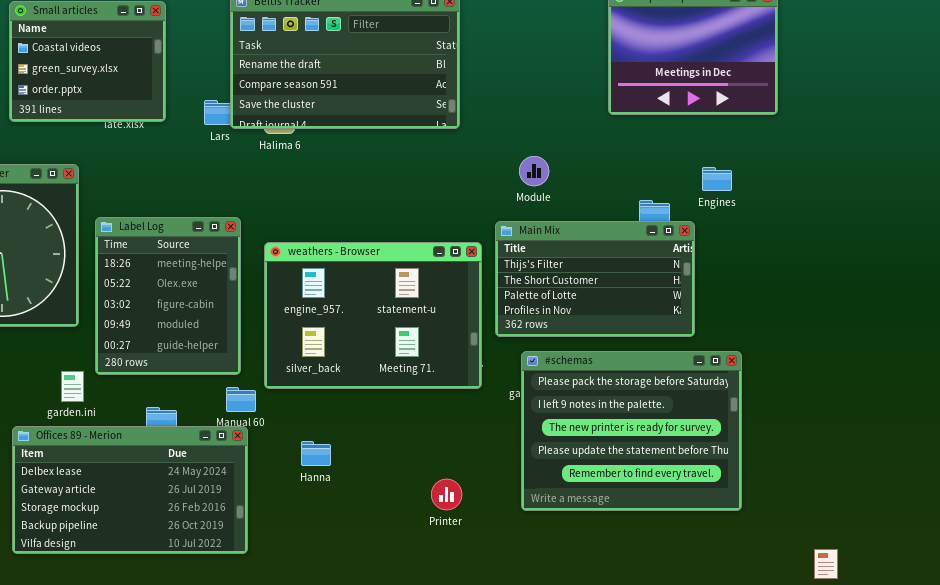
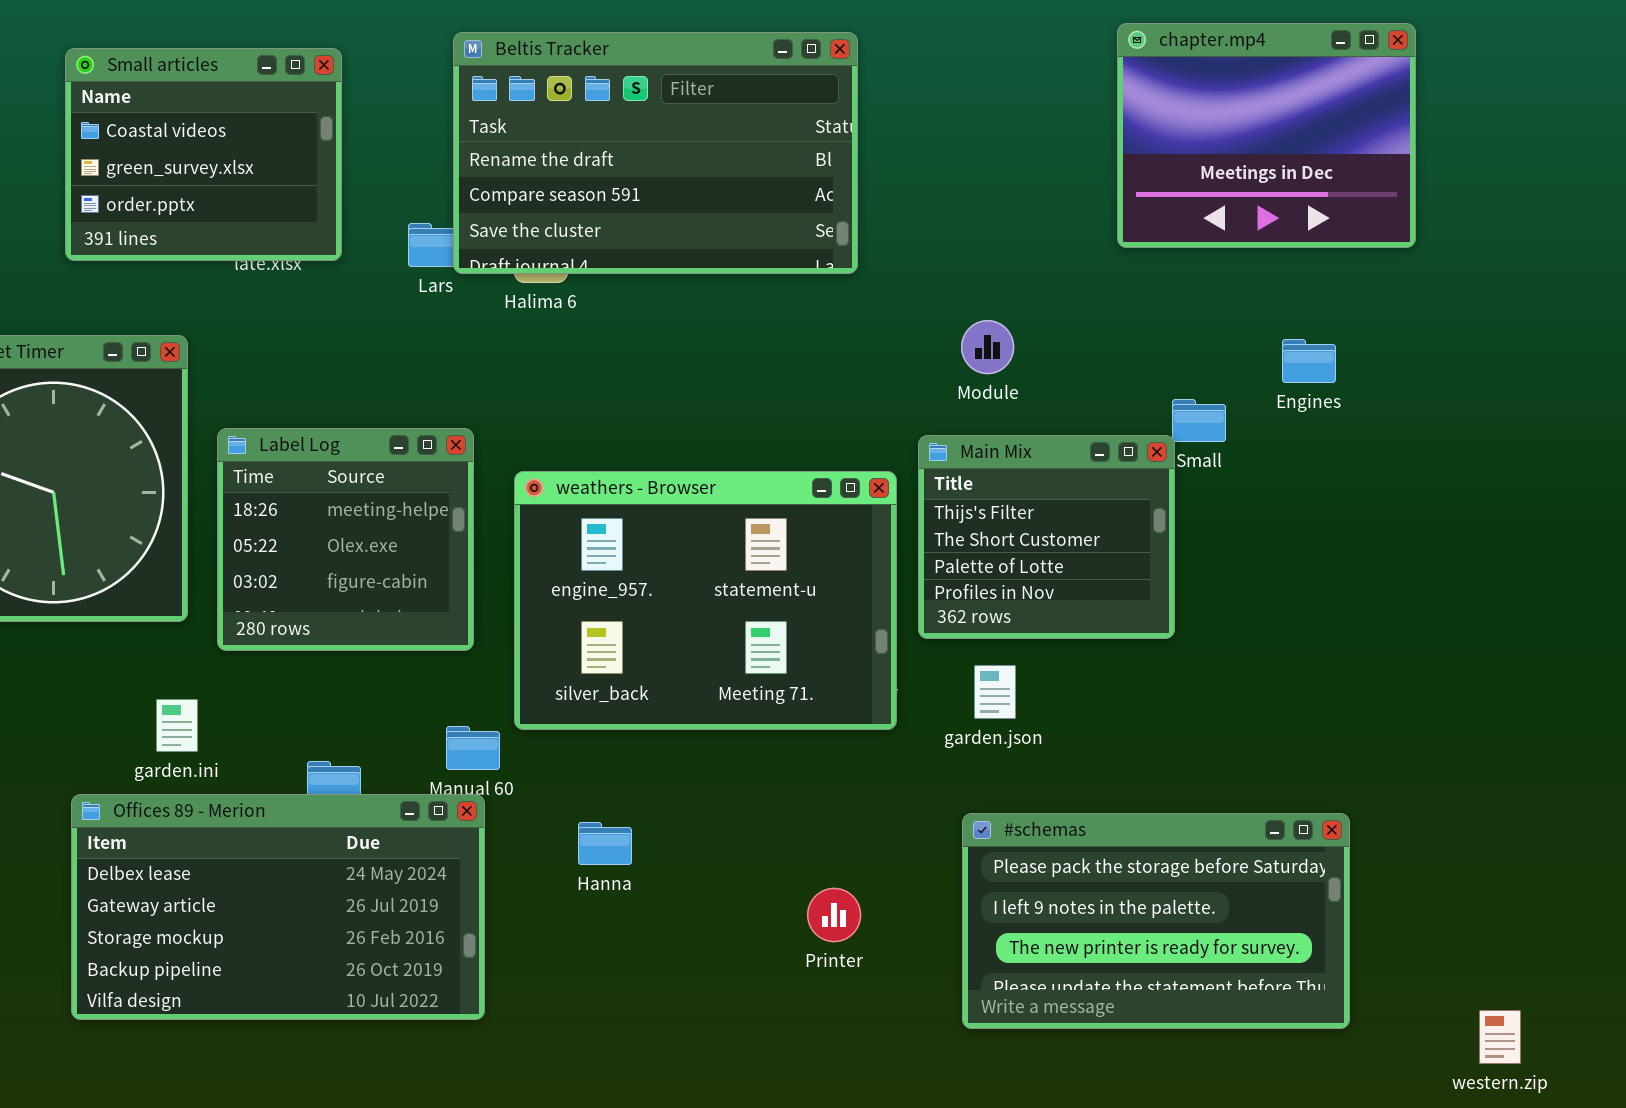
Label Log: [95,217,241,375] -> [217,428,474,651], resized
Main Mix: [495,221,695,337] -> [918,435,1175,639], resized
#schemas: [521,351,742,511] -> [962,813,1350,1029], moved, resized

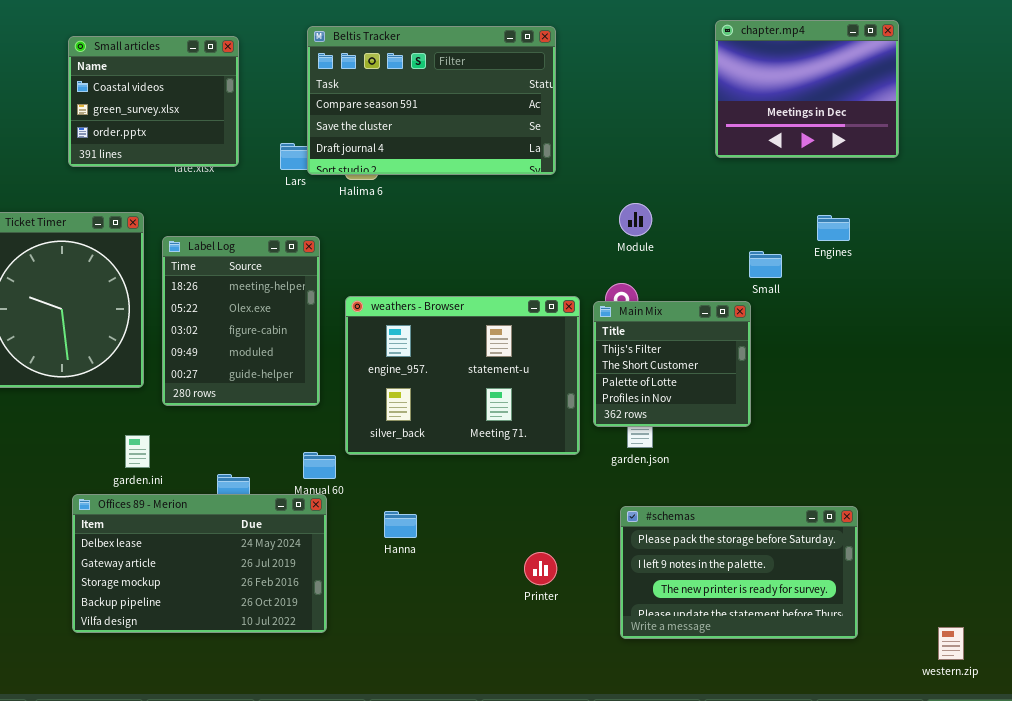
Beltis Tracker: [453,32,858,274] -> [307,26,556,175], scrolled down 1 row
Label Log: [217,428,474,651] -> [162,236,320,406], resized
Main Mix: [918,435,1175,639] -> [593,301,751,427], moved

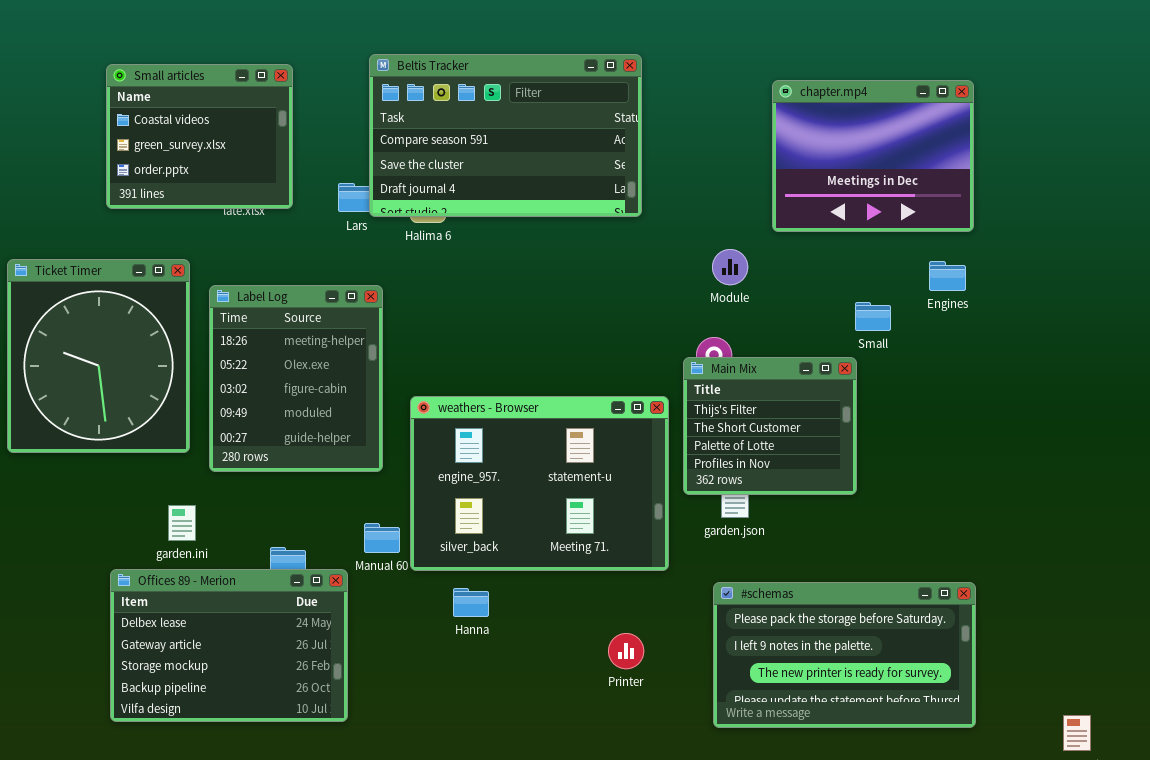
chapter.mp4: [715,20,899,158] -> [772,80,974,232], moved
weathers - Browser: [345,296,580,455] -> [410,396,669,571], moved
Offices 89 - Merion: [72,494,327,633] -> [110,569,348,722], resized

